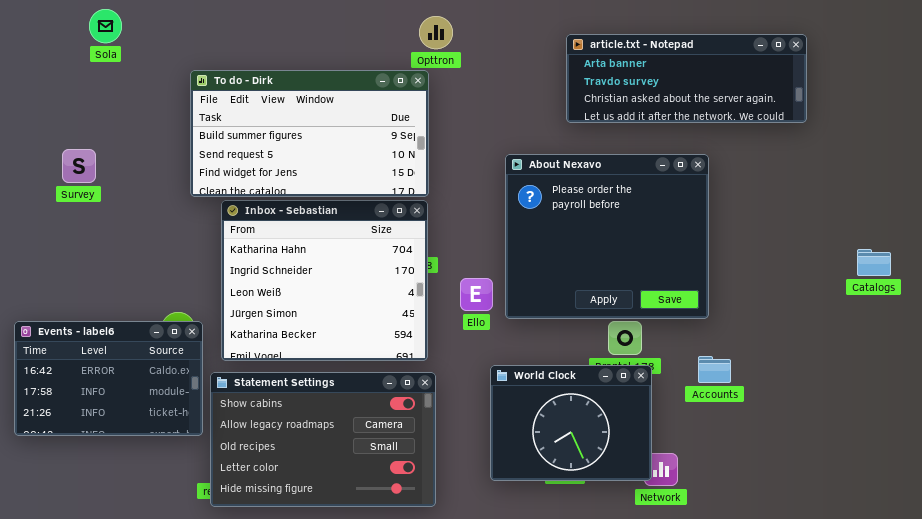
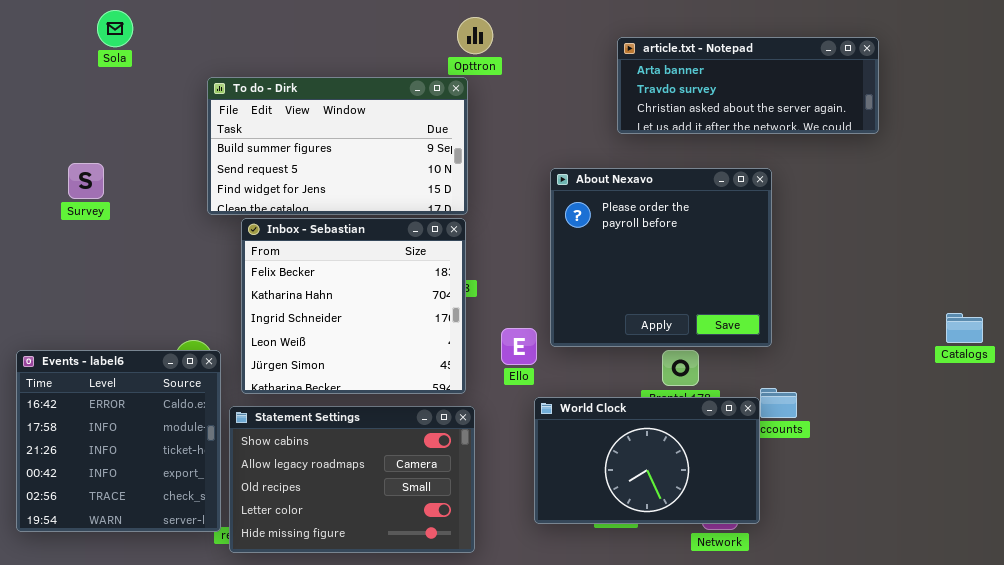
Inbox - Sebastian: [221,200,428,361] -> [241,218,466,394], scrolled up 1 row
Catalogs: [857,249,891,276] -> [946,313,983,343], moved
Ello: [460,278,493,311] -> [501,328,537,365], moved
Events - label6: [14,321,203,436] -> [16,350,221,532], resized
World Clock: [490,365,652,481] -> [534,397,760,524], resized

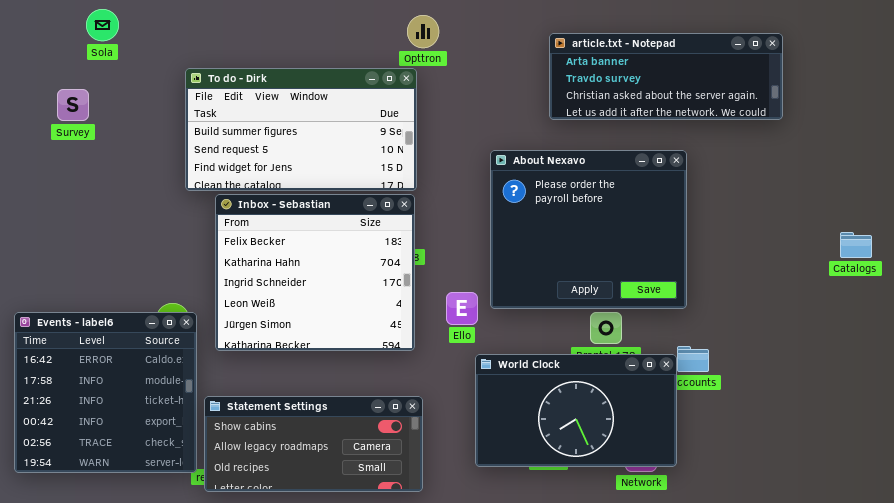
Survey: [68,163,104,199] -> [57,89,89,121], moved
Catalogs: [946,313,983,343] -> [840,232,872,258], moved
Statement Settings: [229,406,475,553] -> [204,396,423,492], resized

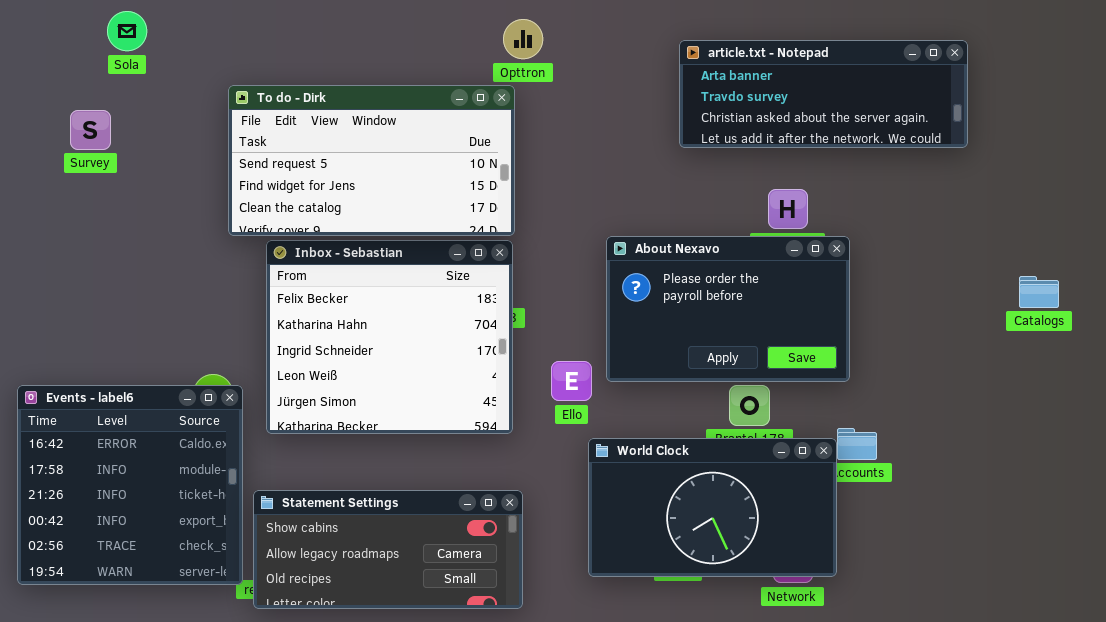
To do - Dirk: [185,68,417,191] -> [228,85,515,236], scrolled down 1 row
About Nexavo: [490,150,687,309] -> [606,236,850,382], resized
Catalogs: [840,232,872,258] -> [1019,276,1059,308], moved

